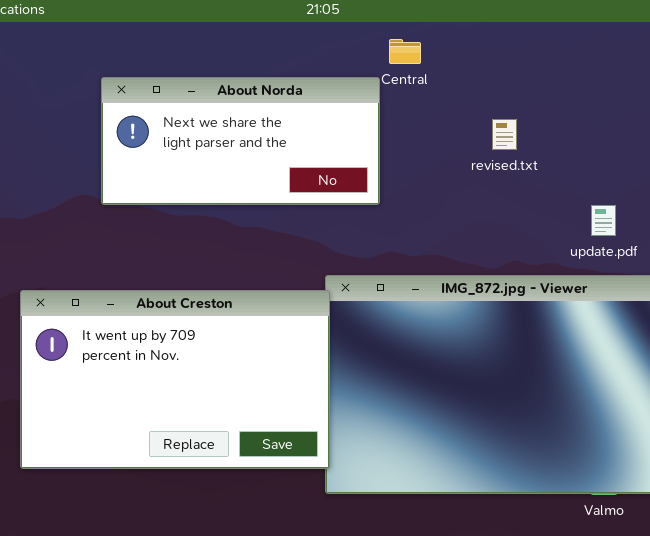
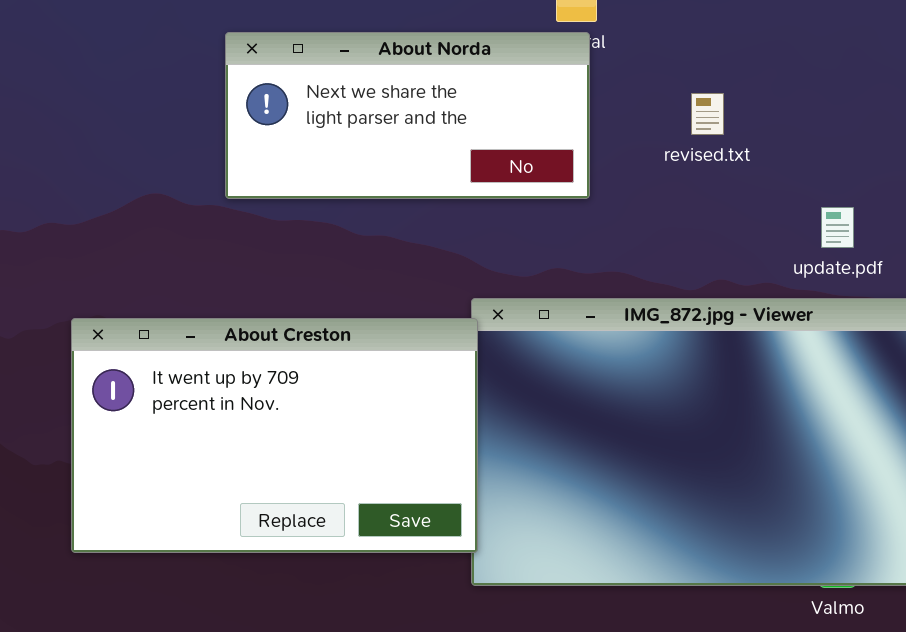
About Norda: [101,77,380,205] -> [225,32,590,199], moved

